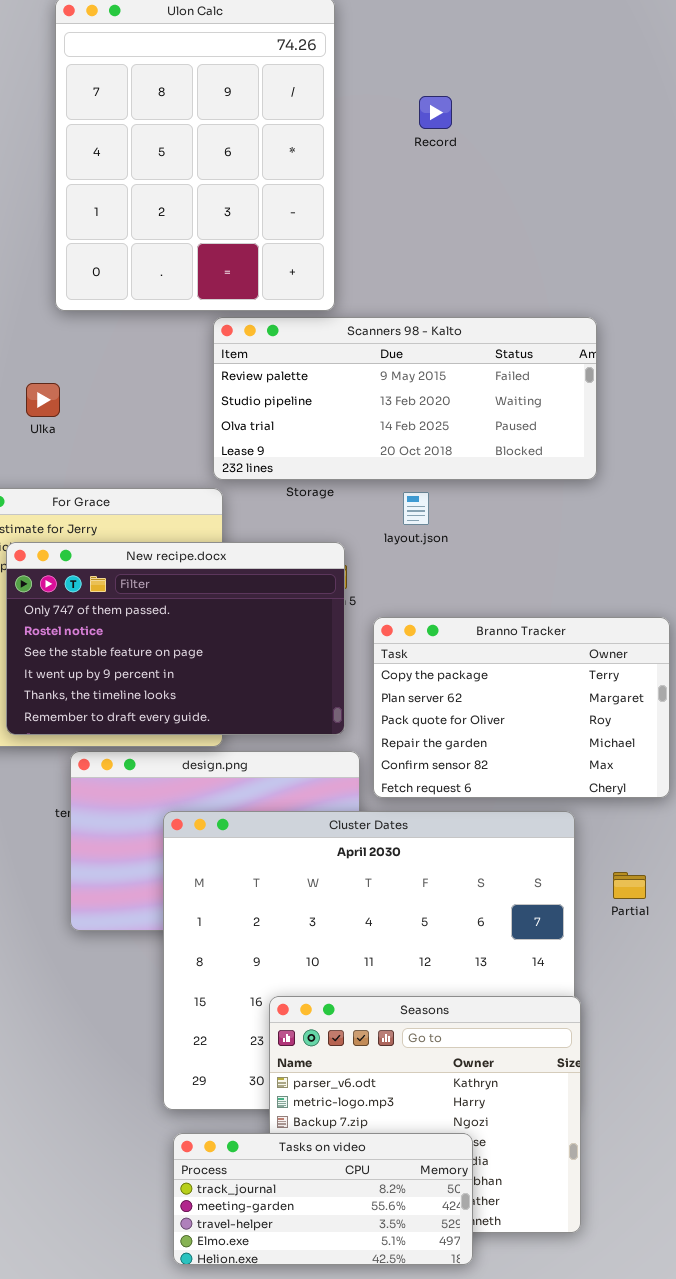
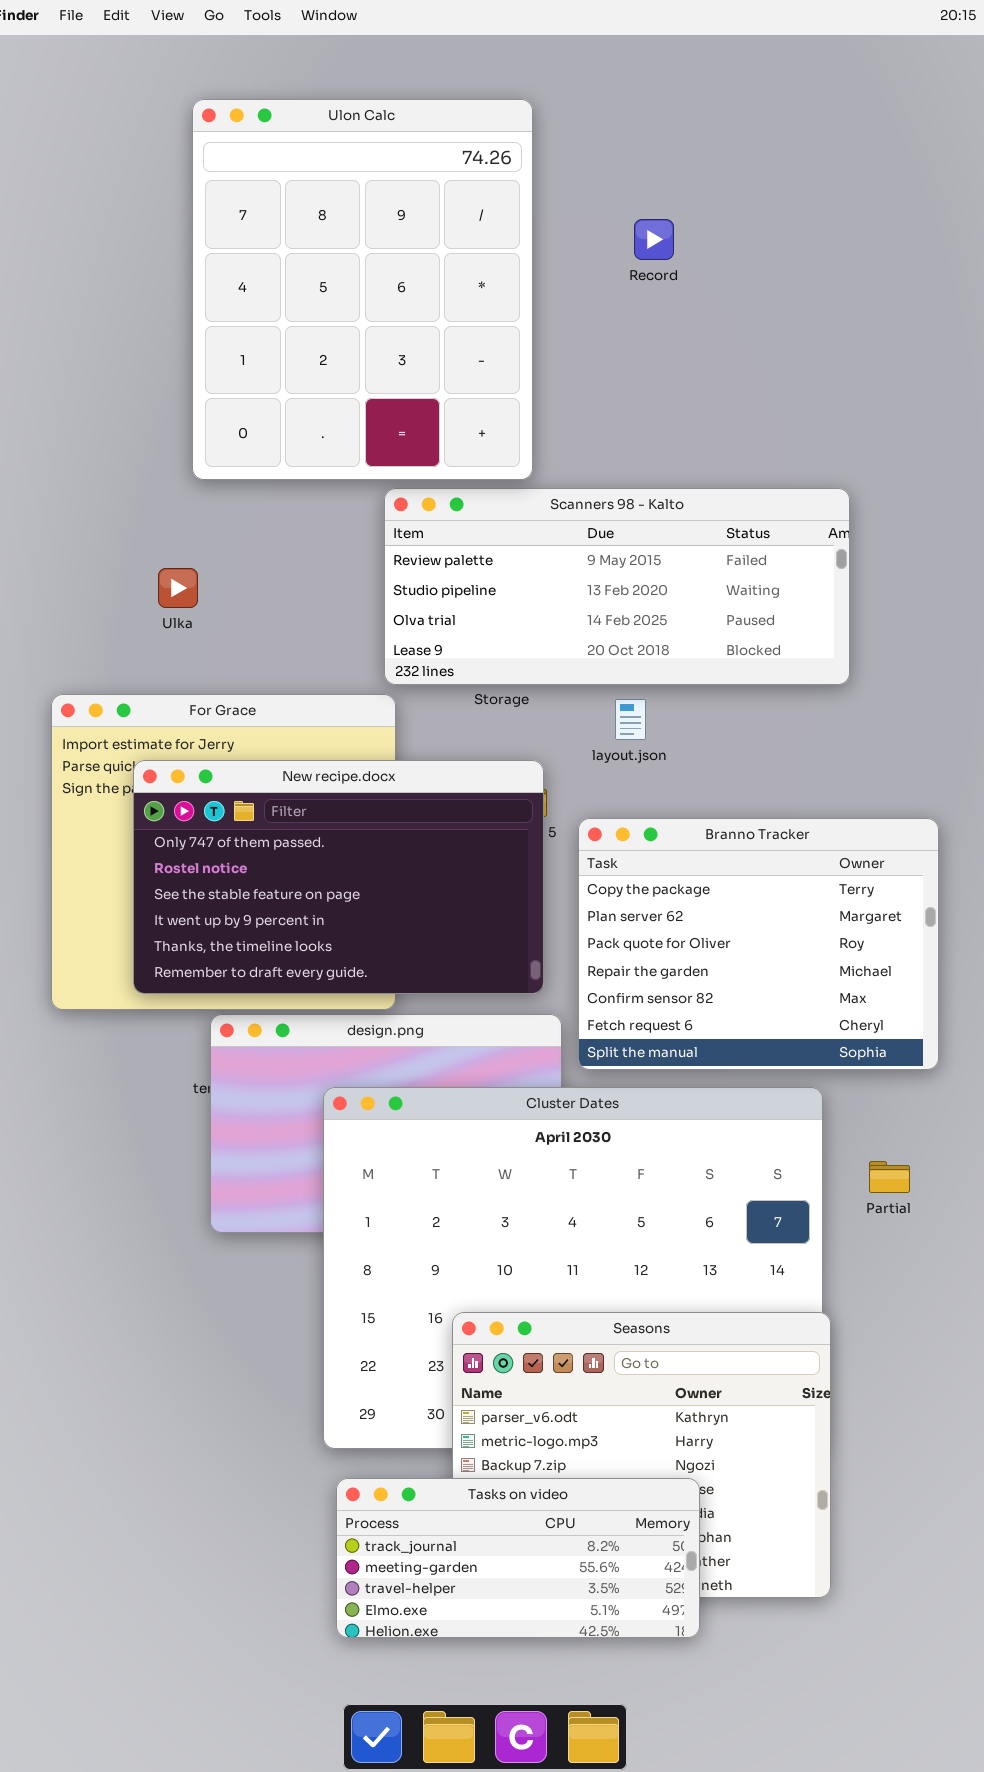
Branno Tracker: [373,617,670,798] -> [578,818,939,1070], resized

